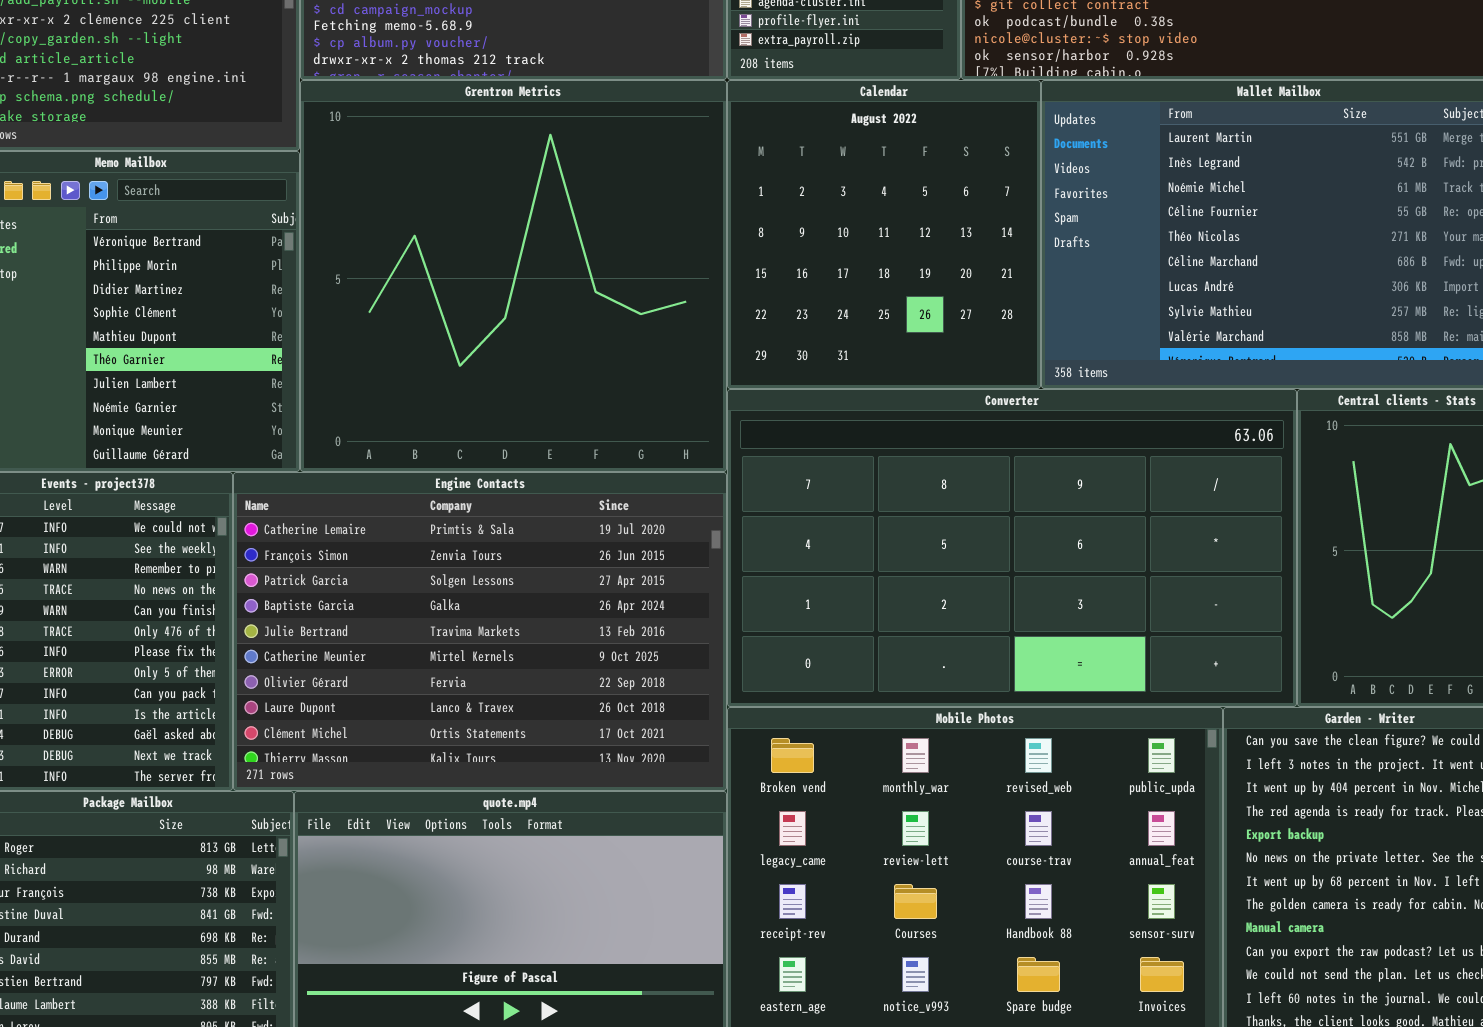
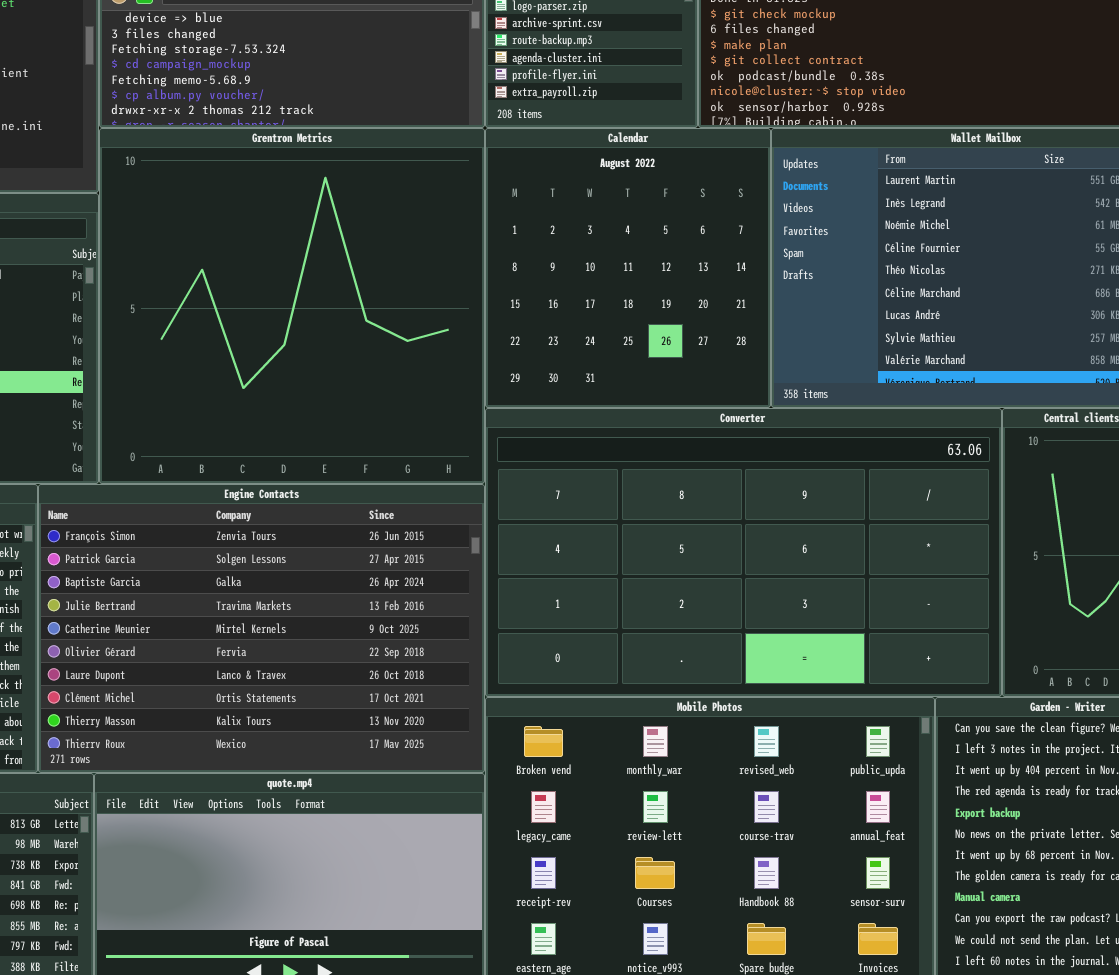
Engine Contacts: [233,472,727,791] -> [38,484,485,773], scrolled down 1 row

